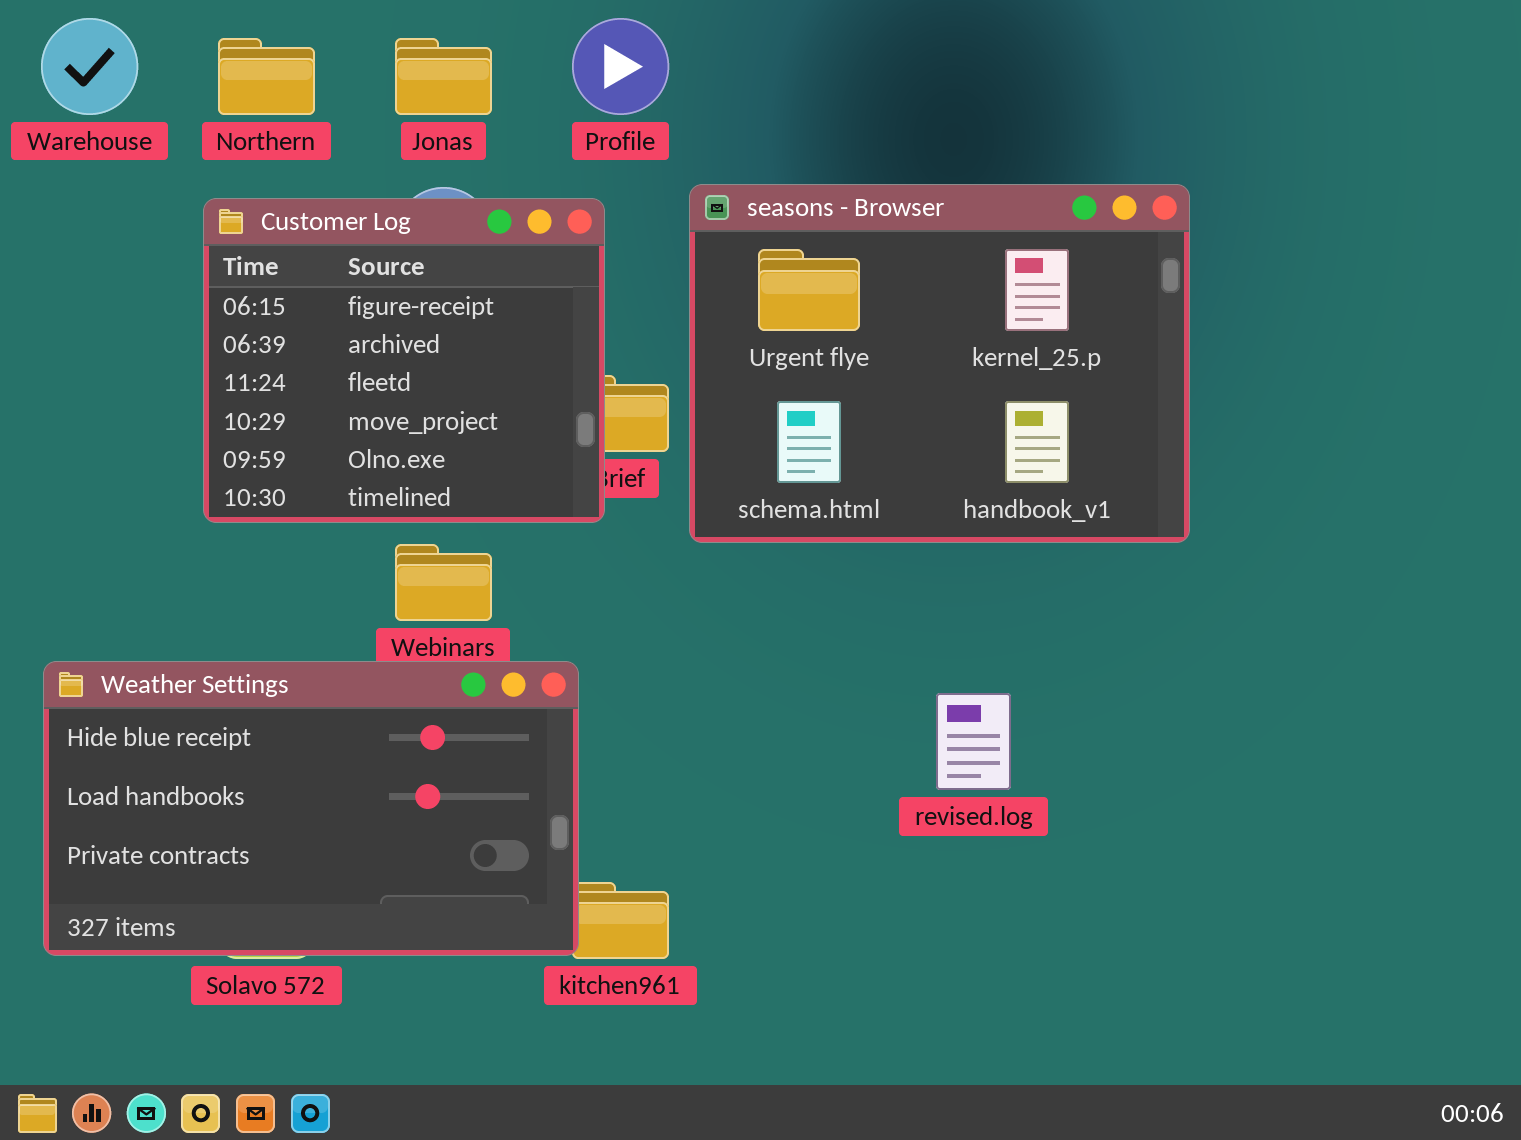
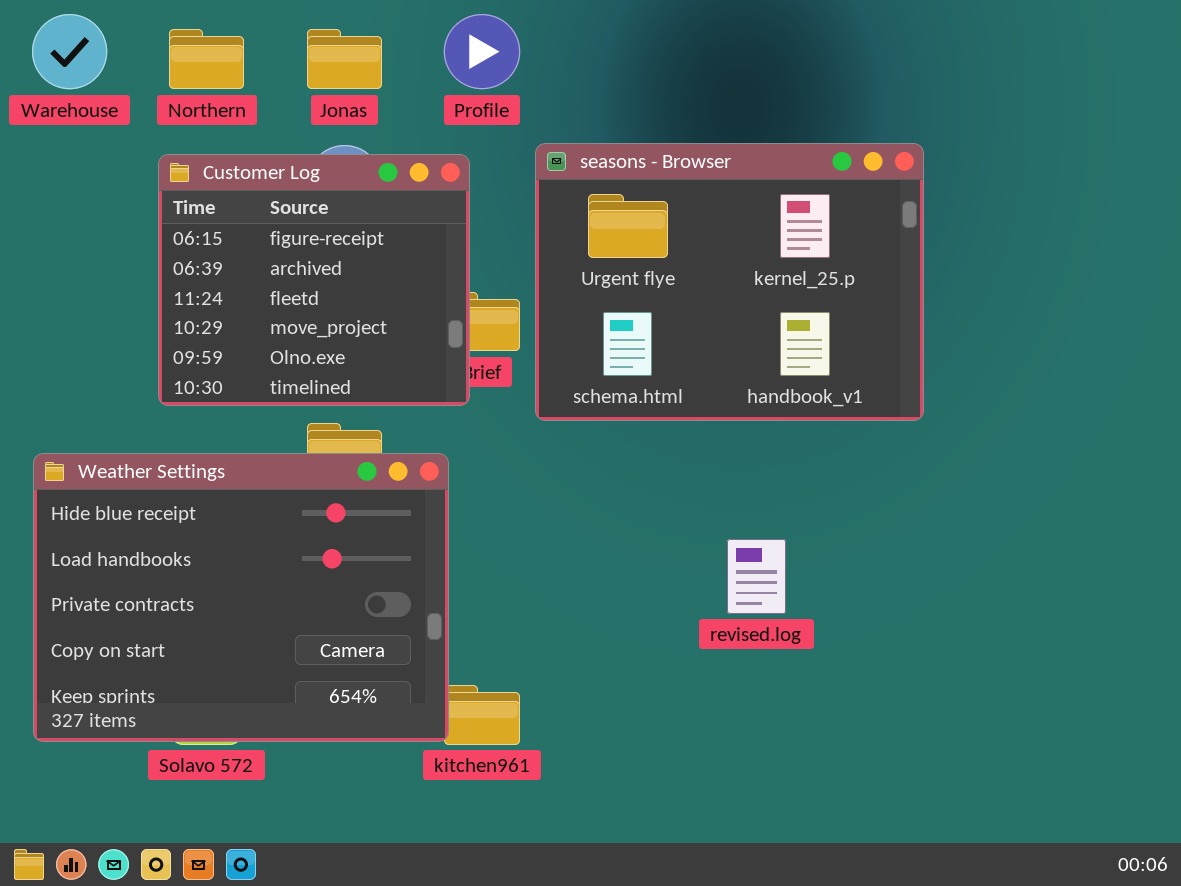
Weather Settings: [43,661,579,956] -> [33,453,449,742], resized

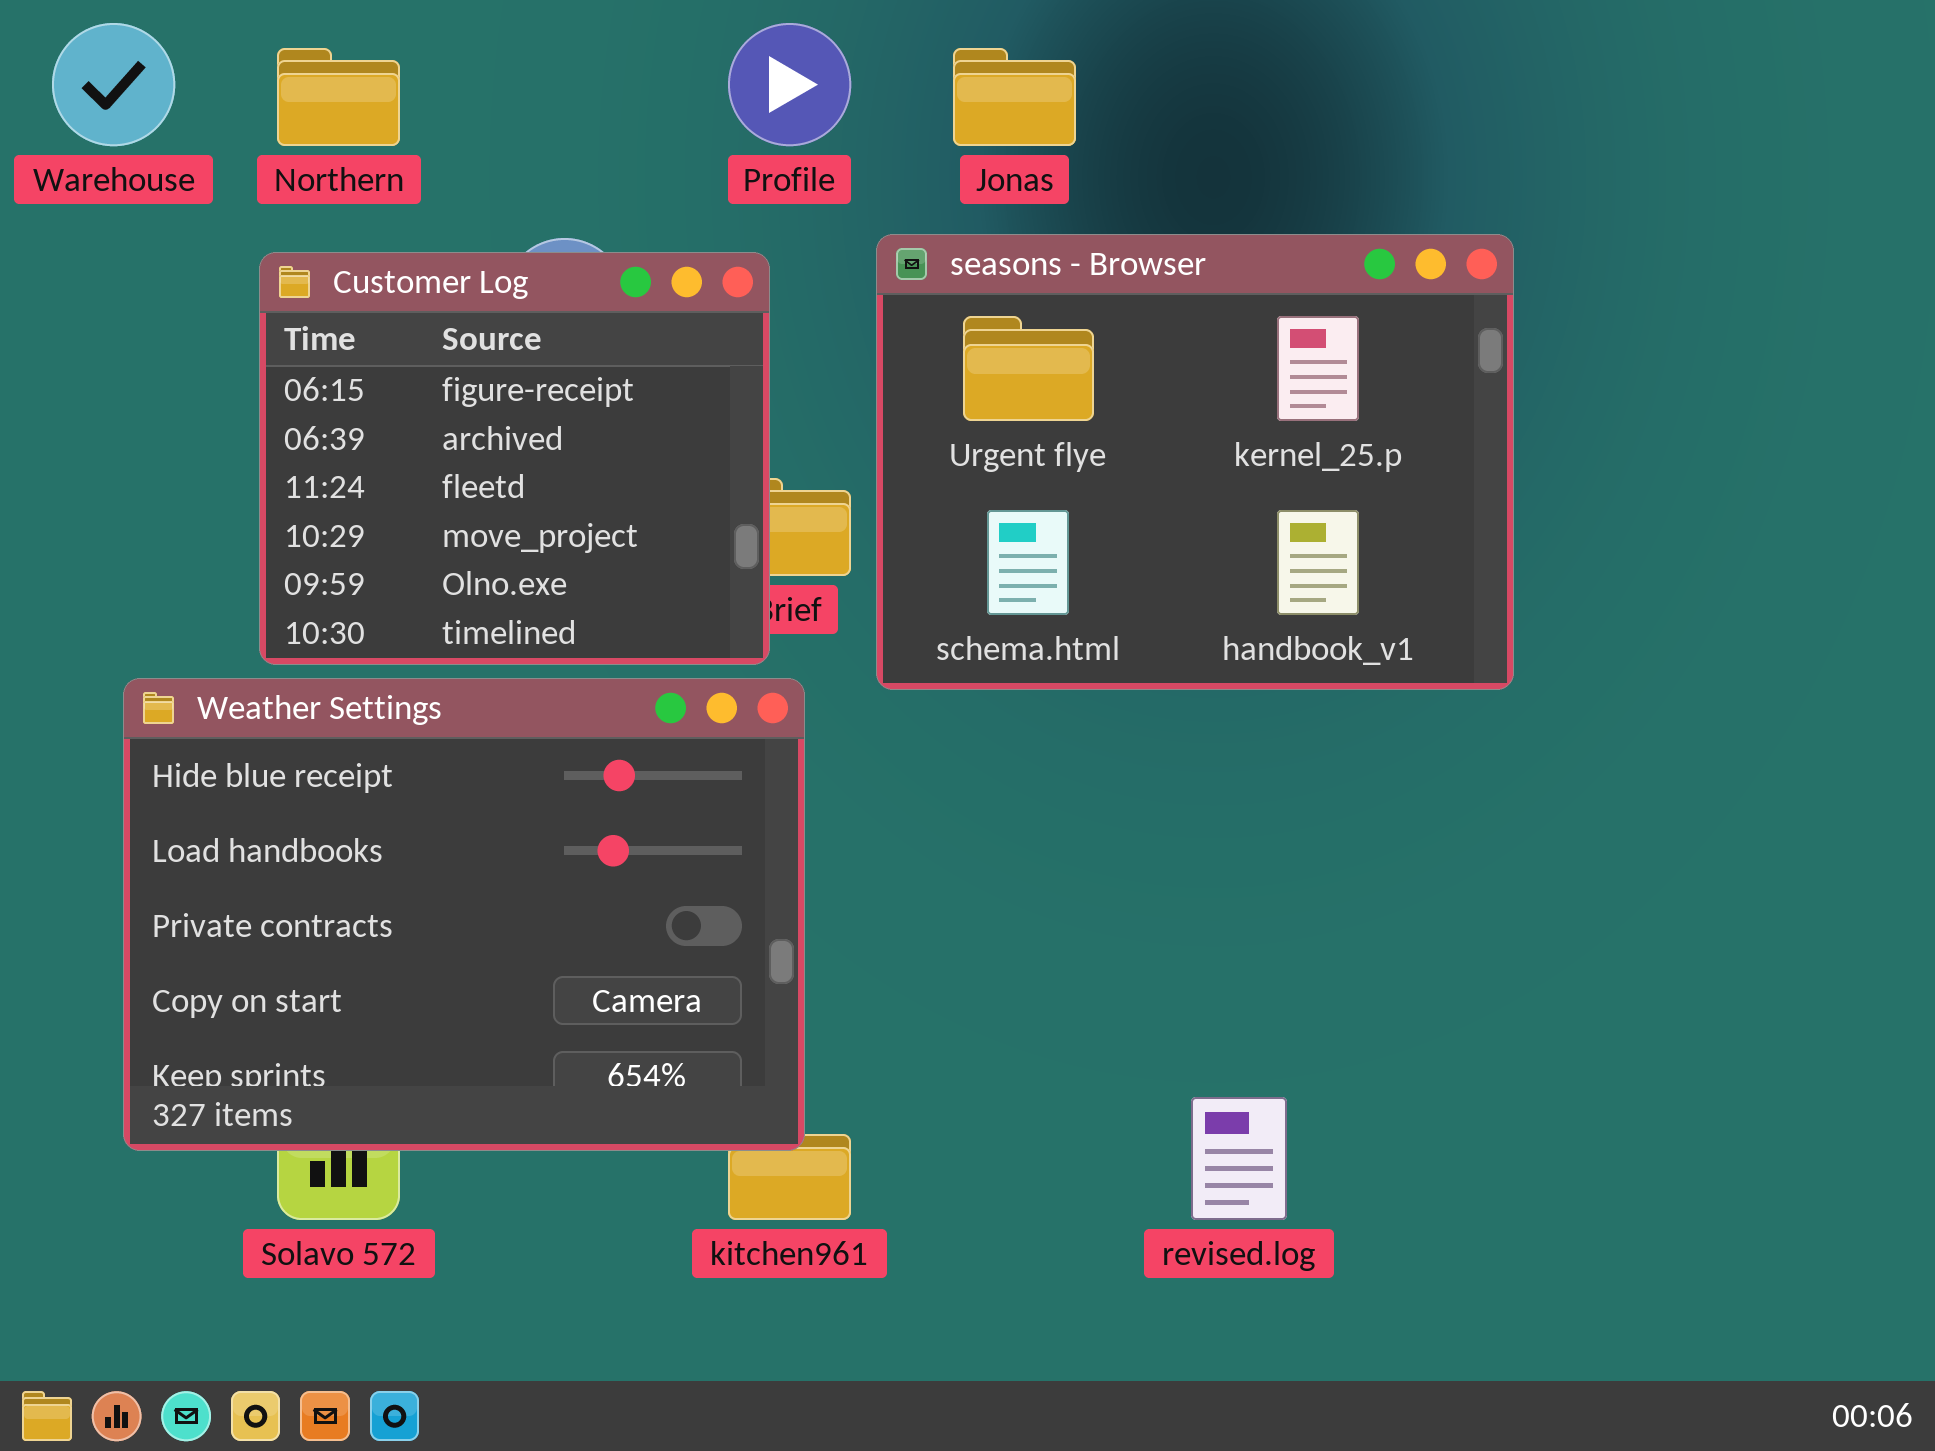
Jonas: [307,29,382,89] -> [953,48,1076,146], moved
Weather Settings: [33,453,449,742] -> [123,678,805,1151], moved
revised.log: [727,539,786,614] -> [1191,1097,1287,1220], moved

